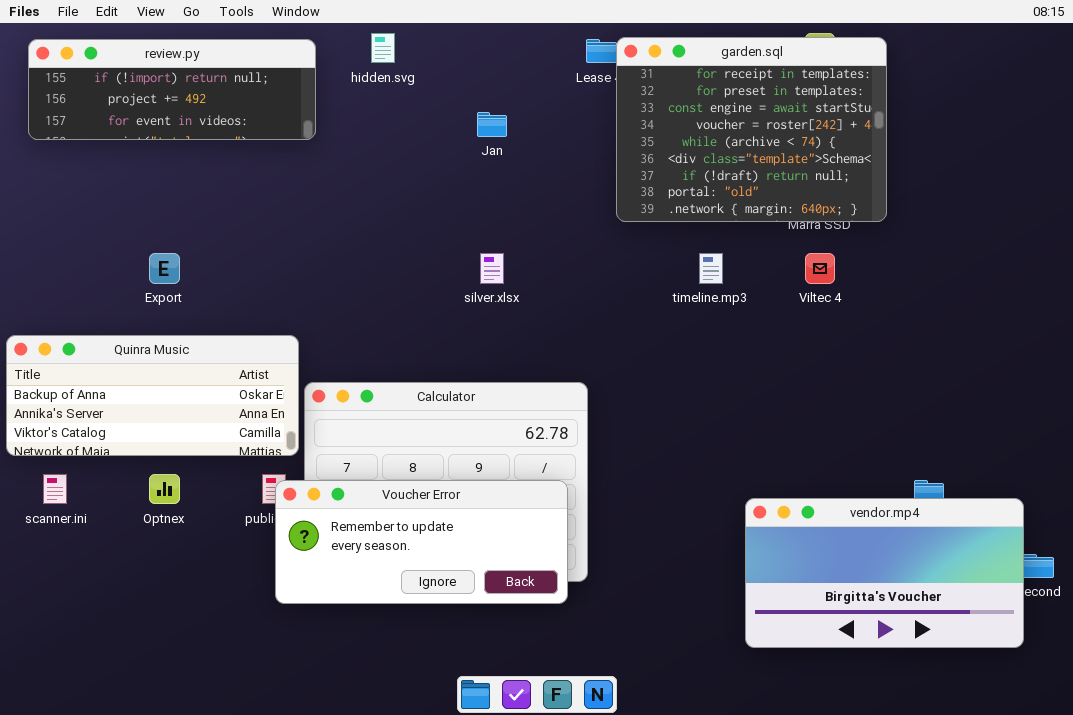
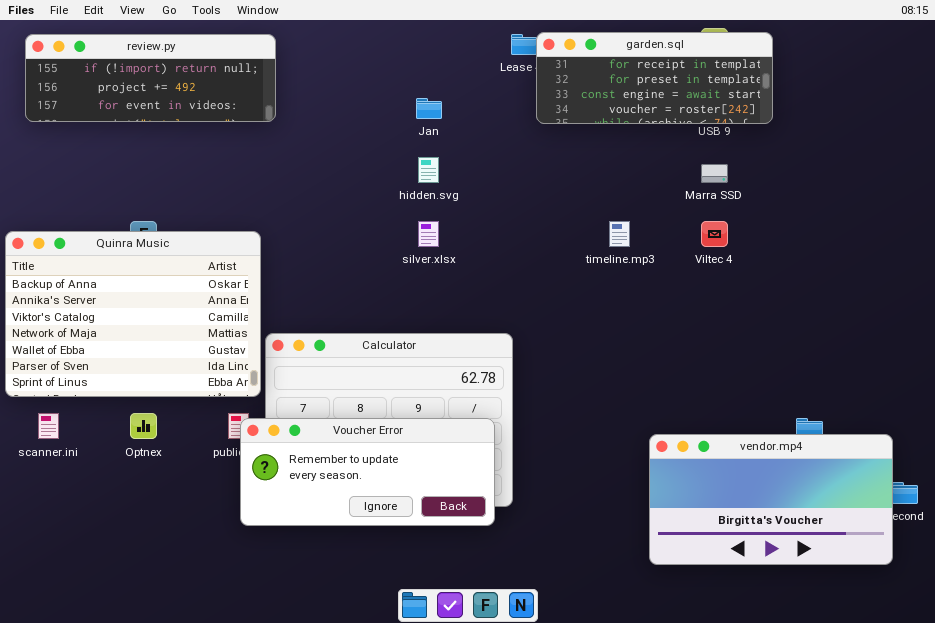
hidden.svg: [371,33,395,63] -> [418,157,439,183], moved
garden.sql: [616,37,887,222] -> [536,32,773,124], resized
Quinra Music: [6,335,299,456] -> [5,231,261,397], resized

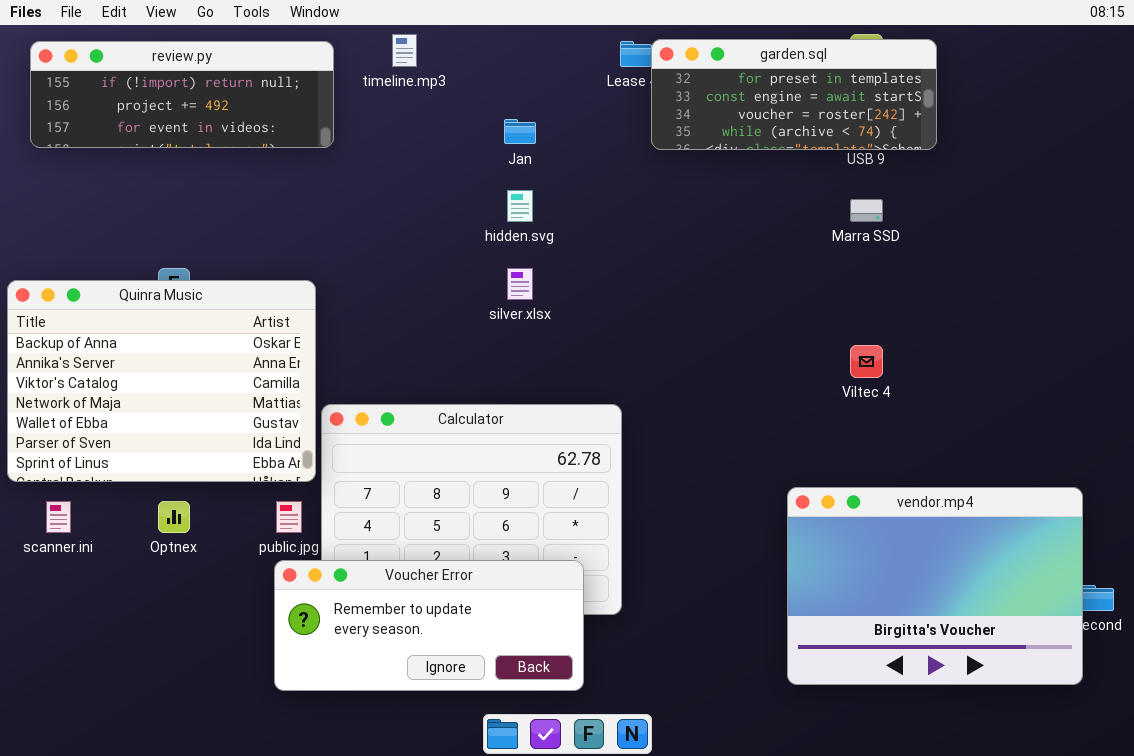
garden.sql: [536,32,773,124] -> [651,39,937,150], scrolled down 1 row
timeline.mp3: [609,221,630,247] -> [392,34,417,67], moved
Viltec 4: [701,221,728,247] -> [850,345,883,378], moved
Voucher Error: [240,418,495,526] -> [274,560,584,691], moved
vendor.mp4: [649,434,893,565] -> [787,487,1083,685], resized

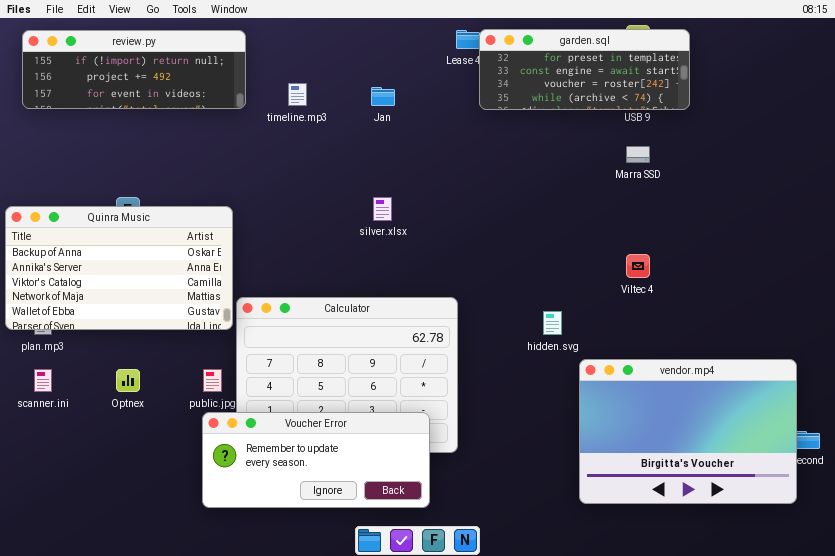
timeline.mp3: [392,34,417,67] -> [288,83,307,106], moved
hidden.svg: [507,190,533,222] -> [543,311,562,335], moved
Quinra Music: [7,280,316,482] -> [5,206,233,330], resized

